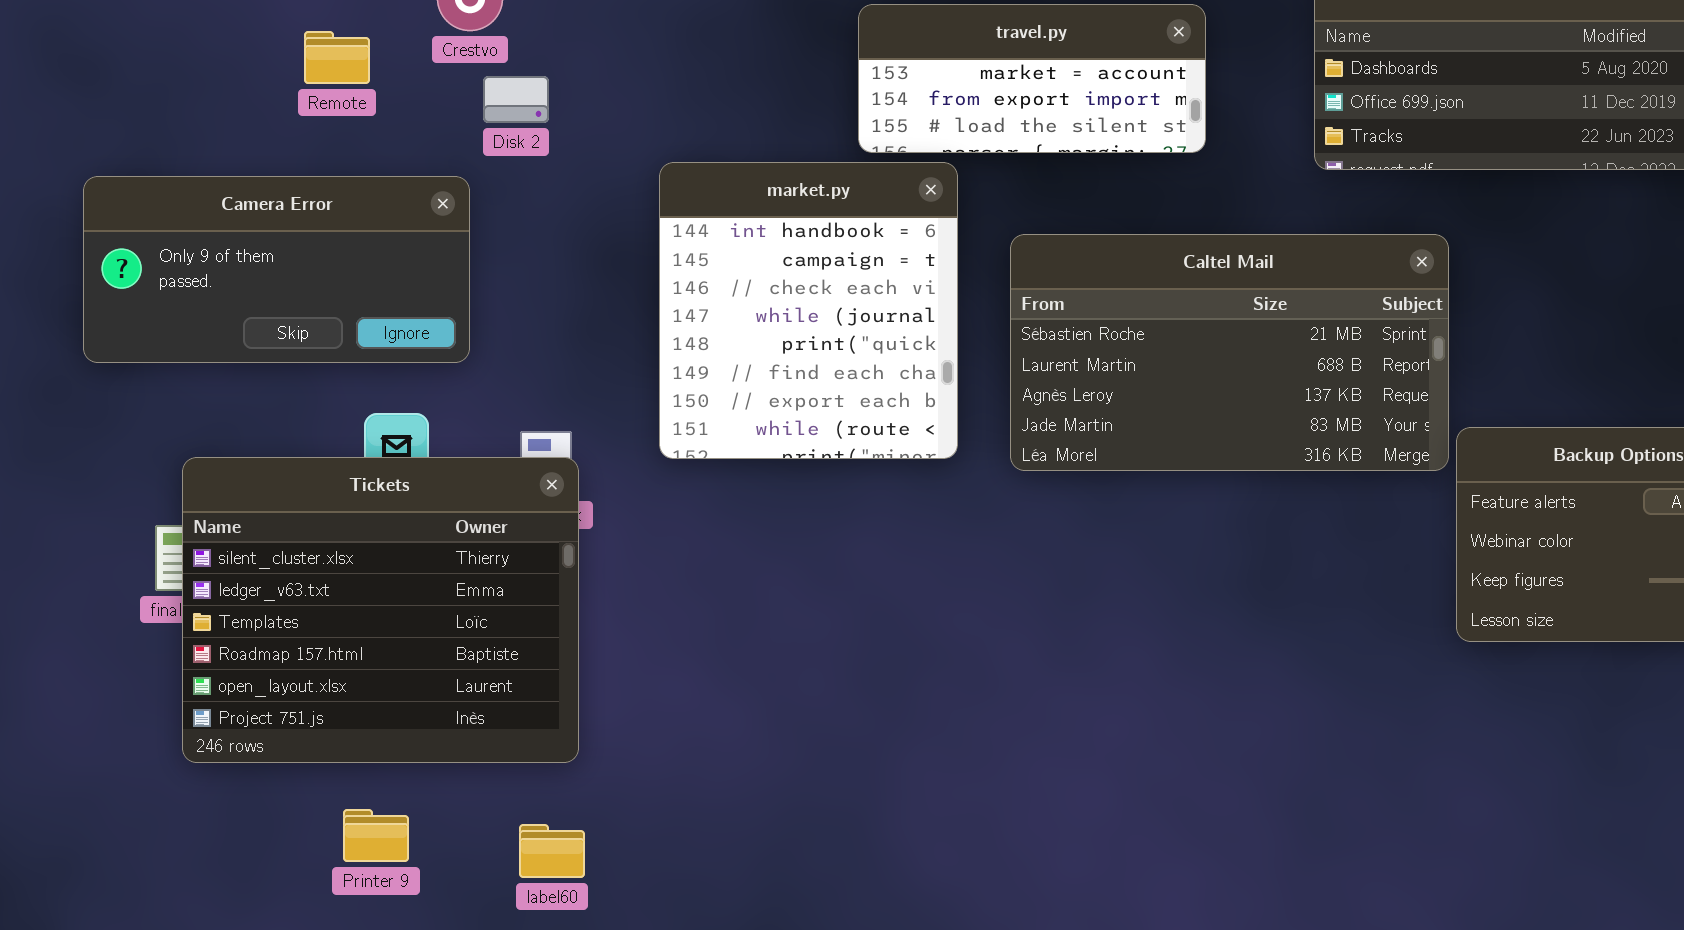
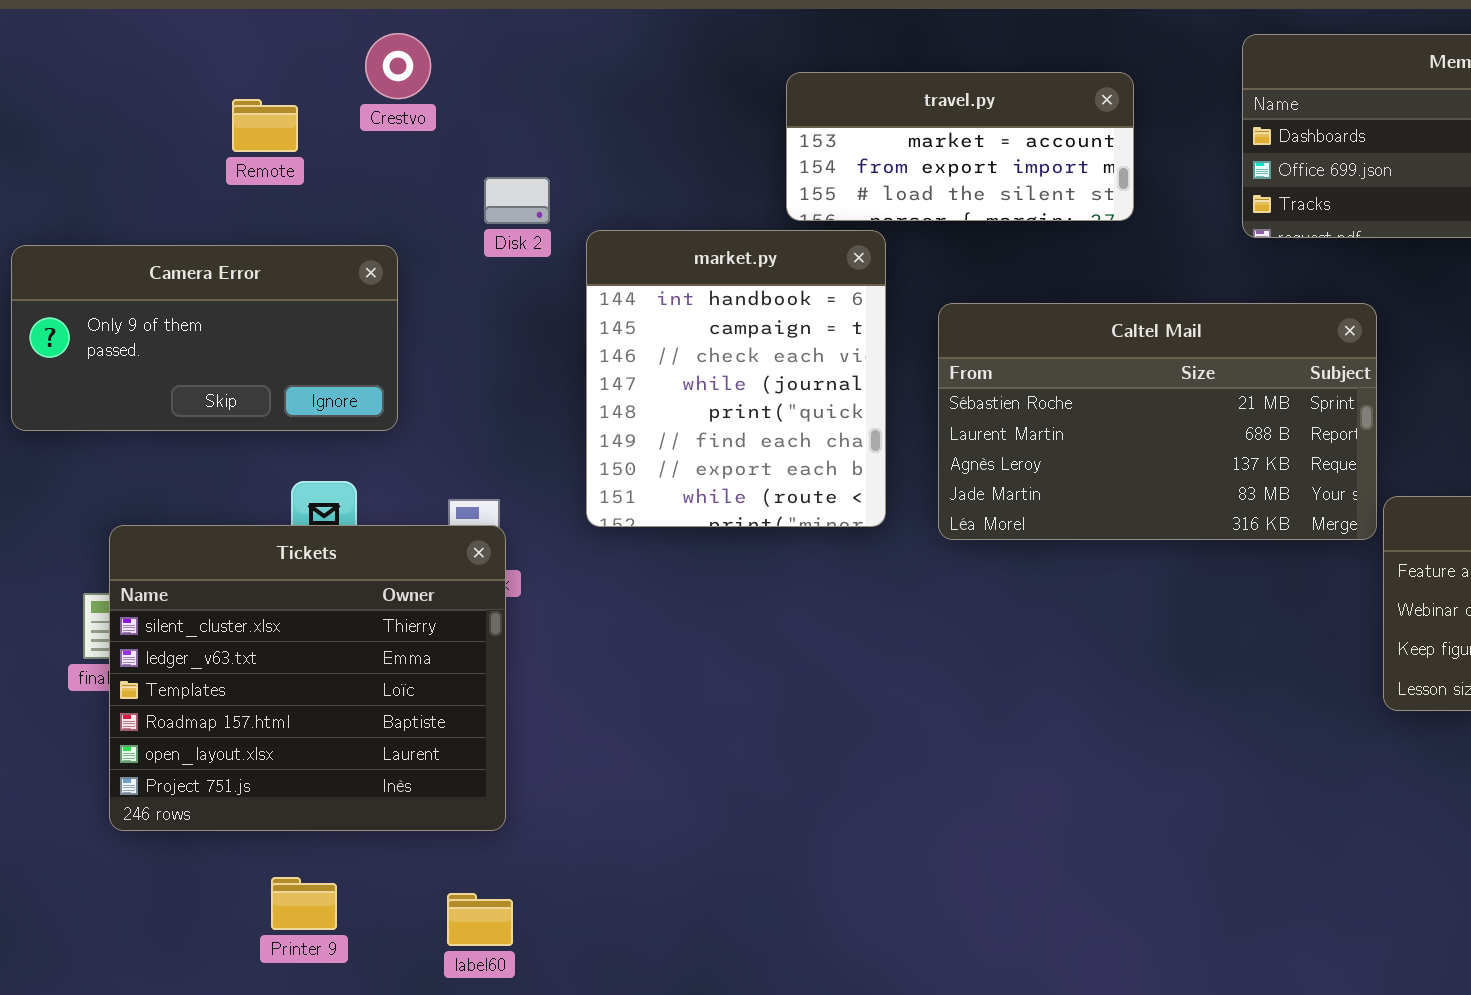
Disk 2: [483,76,549,123] -> [484,177,550,224], moved

